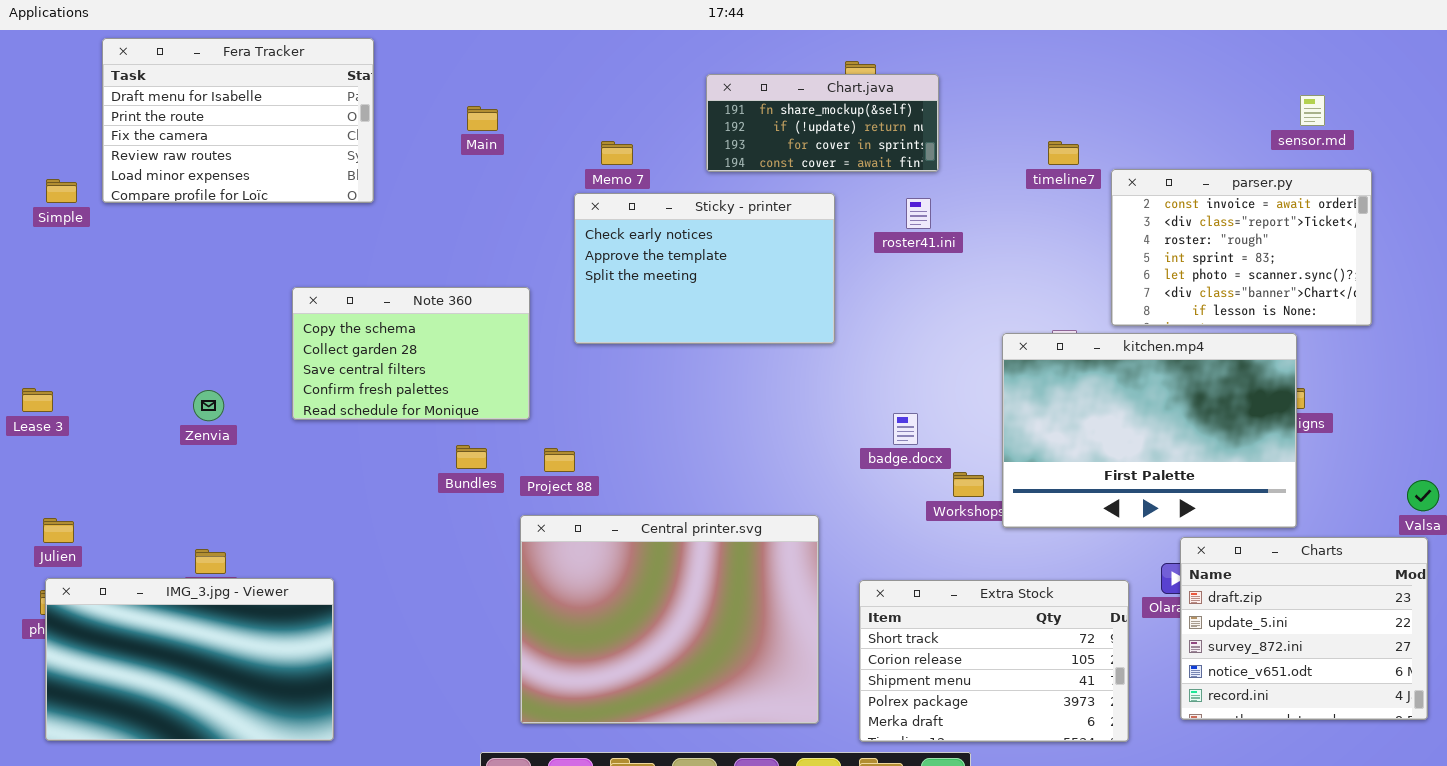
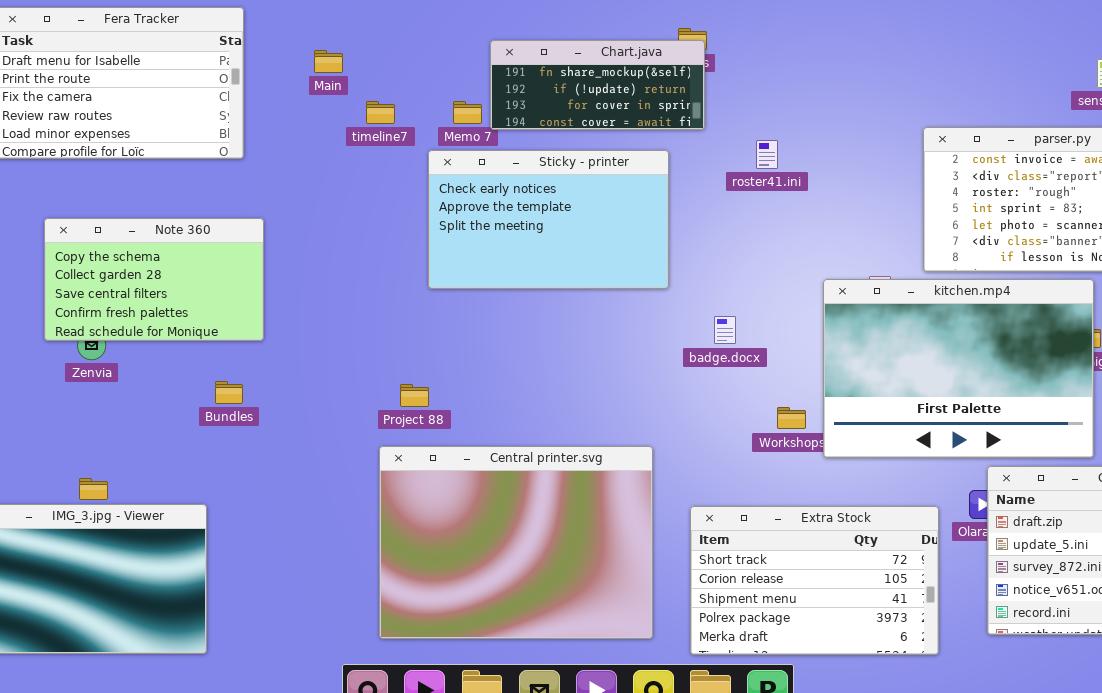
Chart.java: [706,74,939,172] -> [490,40,705,130], moved
Main: [467,106,498,131] -> [314,50,343,73], moved
timeline7: [1048,141,1079,165] -> [366,101,395,124], moved
roster41.ini: [906,198,931,229] -> [756,140,778,169], moved
Note 360: [292,287,530,420] -> [44,218,264,341], moved
badge.docx: [893,413,918,445] -> [714,316,736,344], moved
Bundles: [456,445,487,469] -> [215,381,243,404], moved

